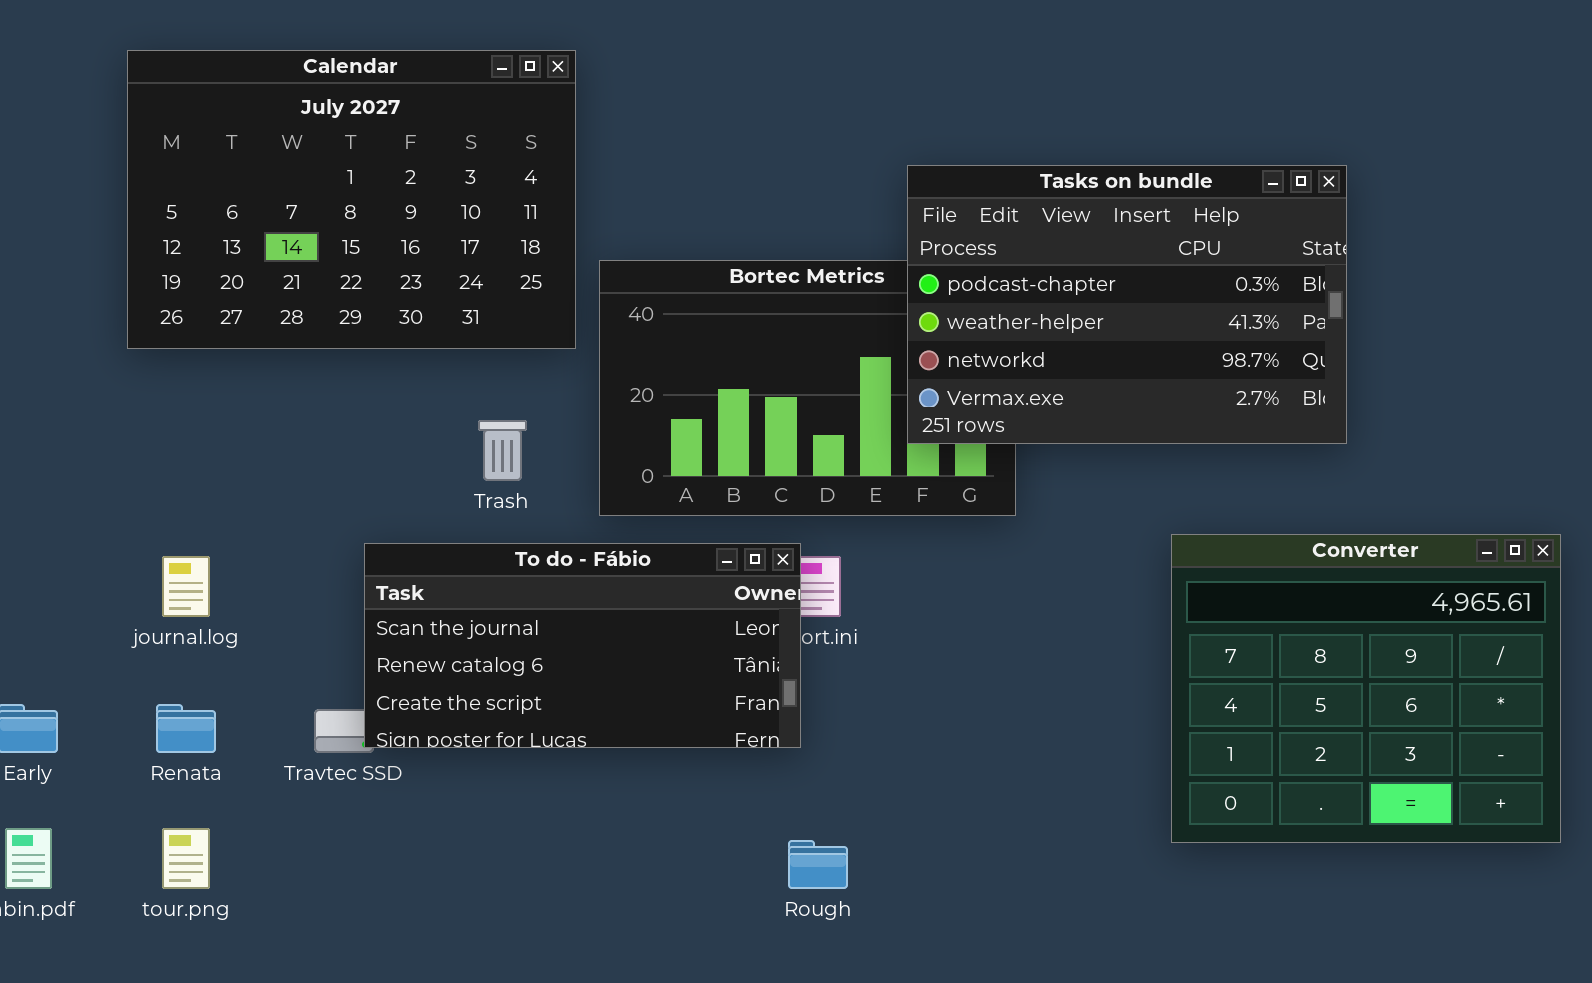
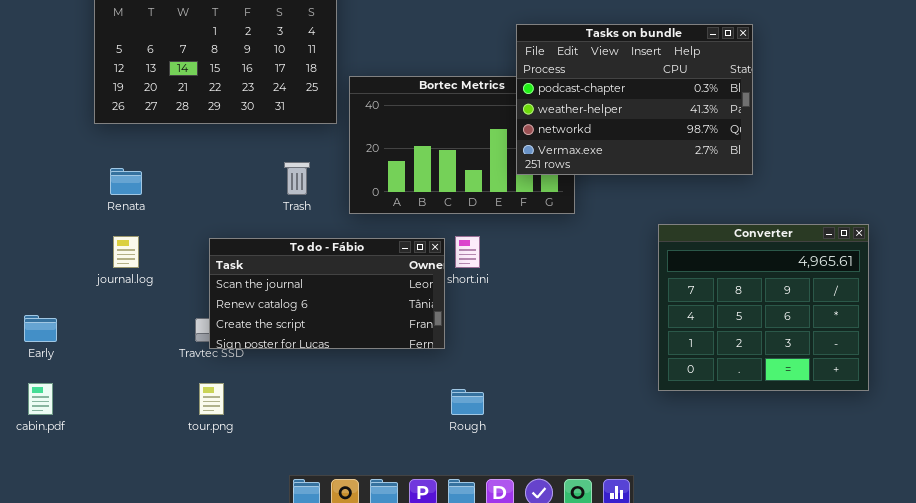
To do - Fábio: [364,543,801,748] -> [209,238,445,349], moved
Renata: [156,704,216,753] -> [110,168,142,195], moved
tour.png: [162,828,210,889] -> [199,383,224,415], moved

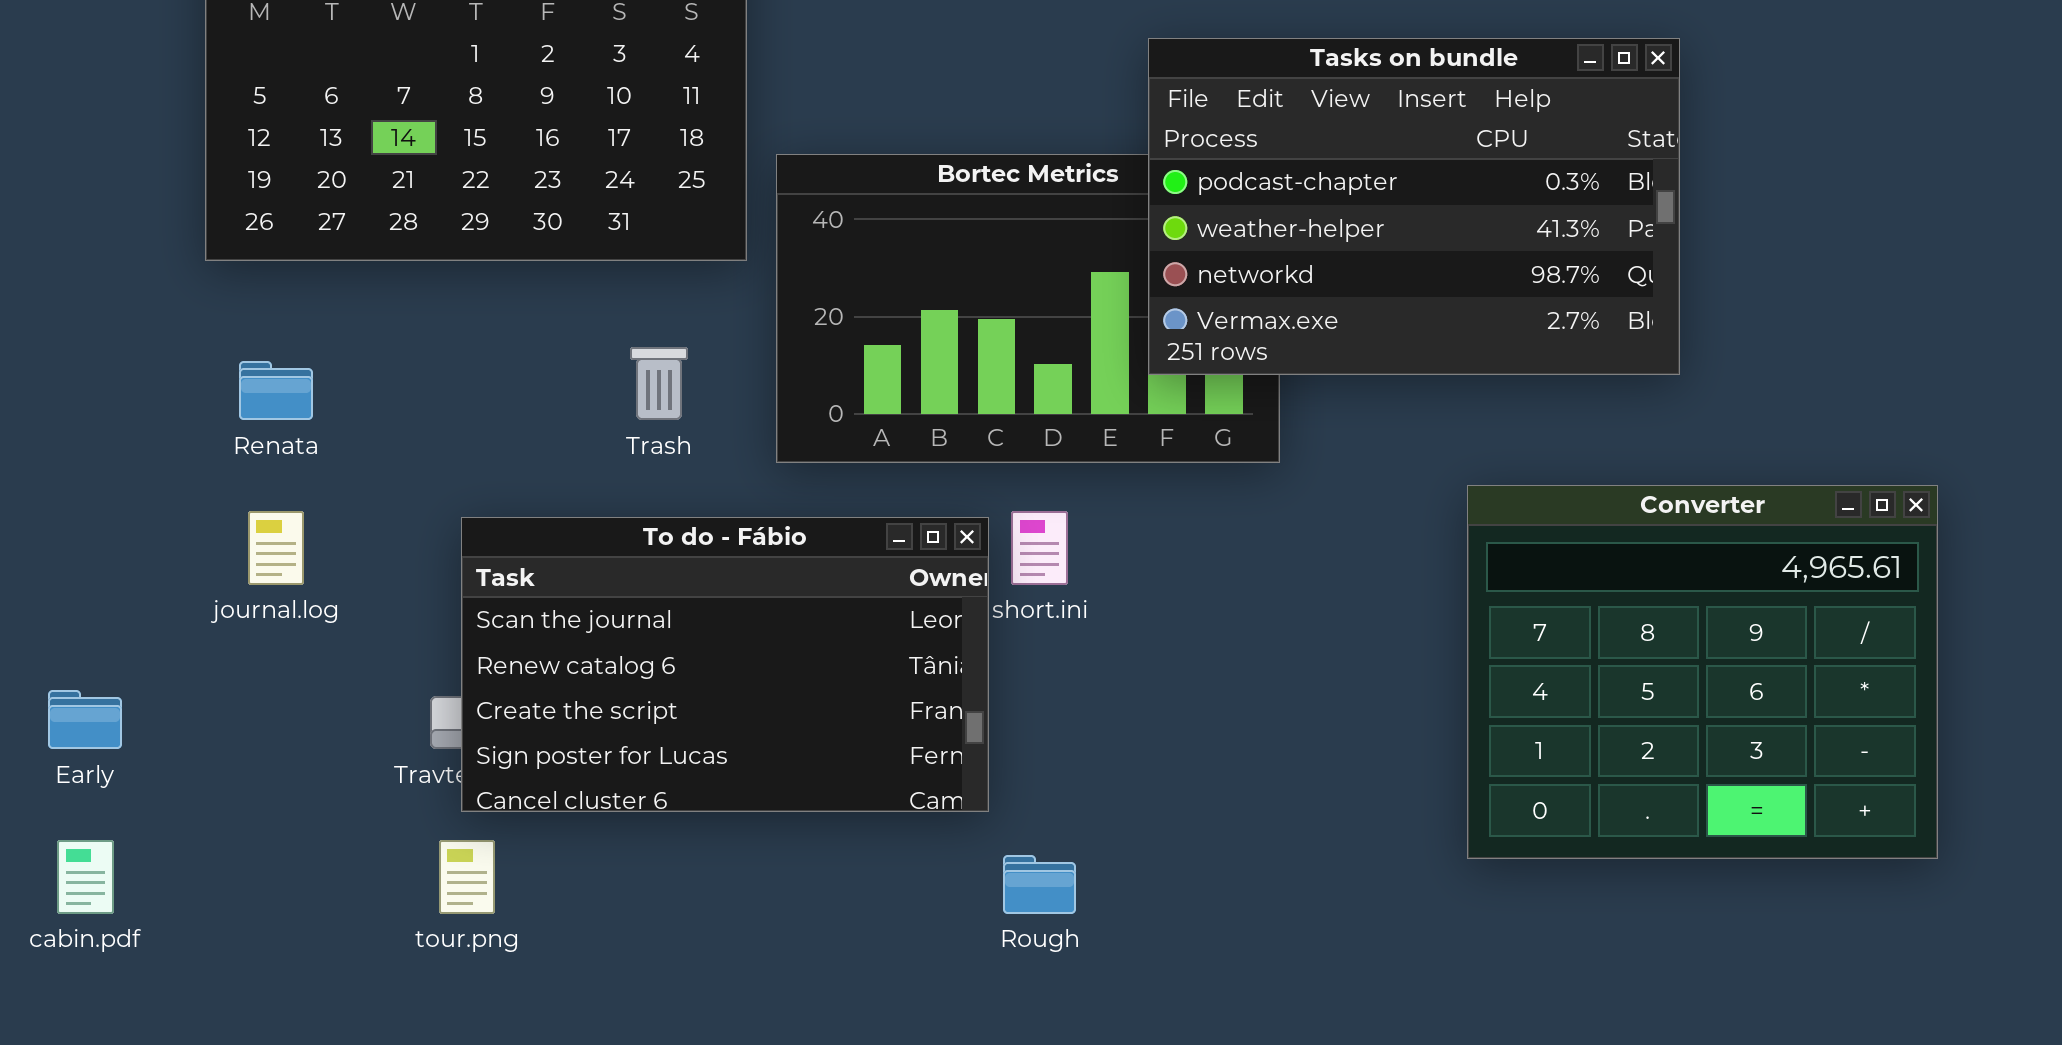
To do - Fábio: [209,238,445,349] -> [461,517,989,812], resized

